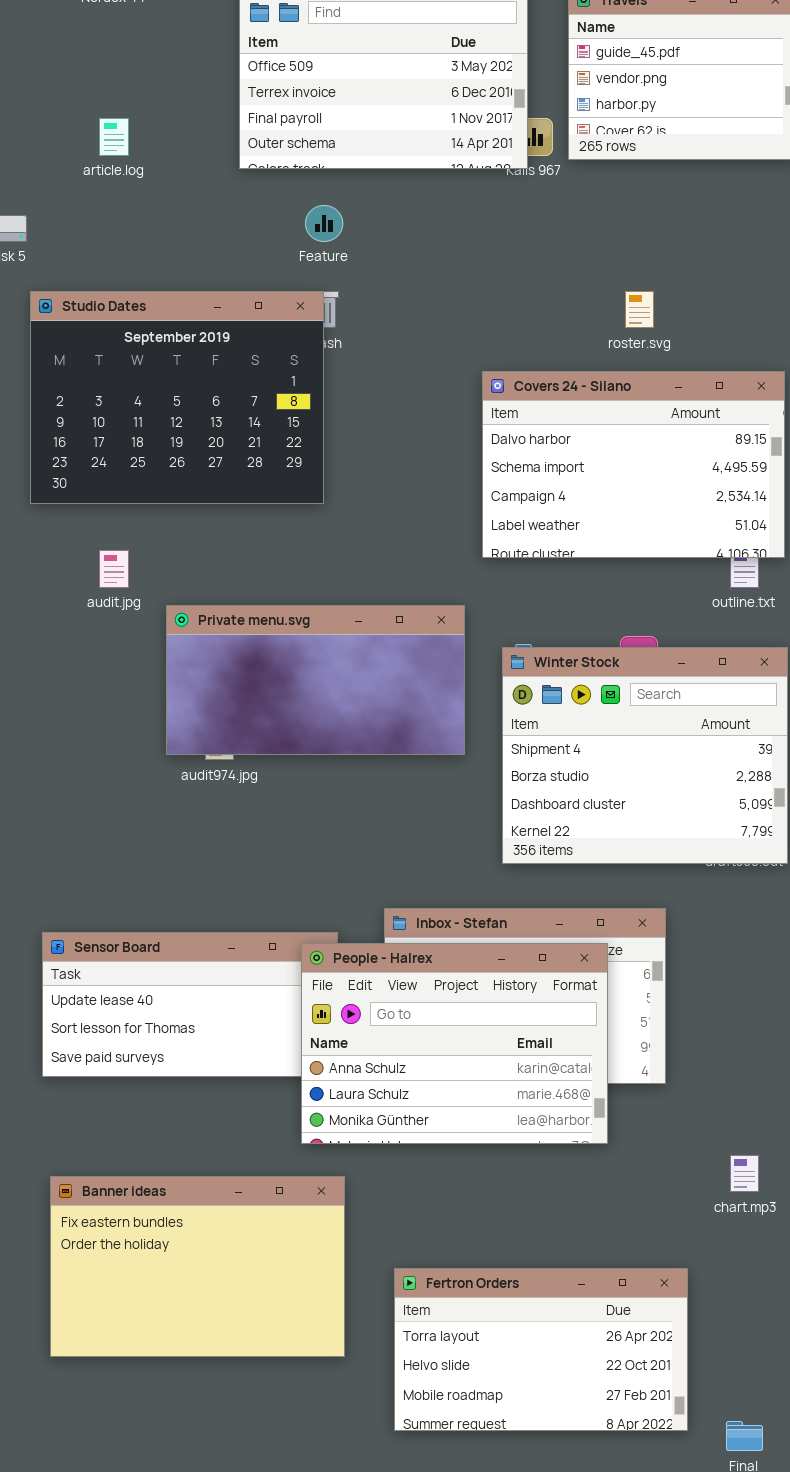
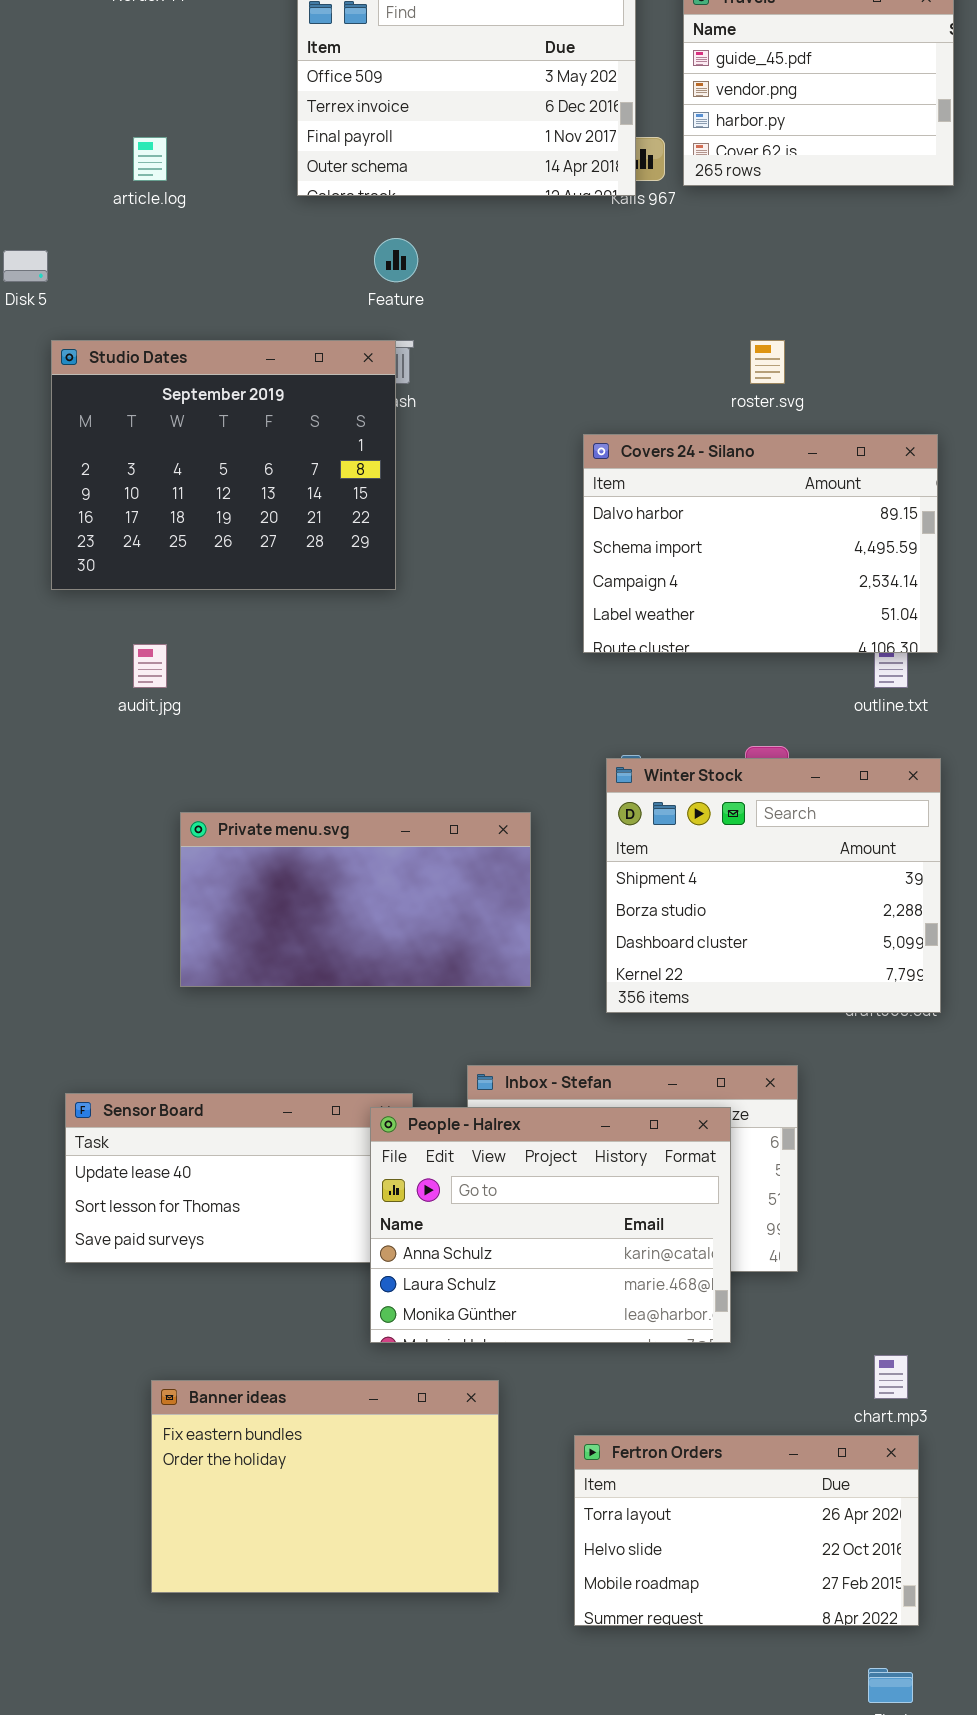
Private menu.svg: [166,605,465,755] -> [180,812,531,987], moved
Banner ideas: [50,1176,345,1357] -> [151,1380,499,1593], moved
Fertron Orders: [394,1268,688,1431] -> [574,1435,919,1626], moved

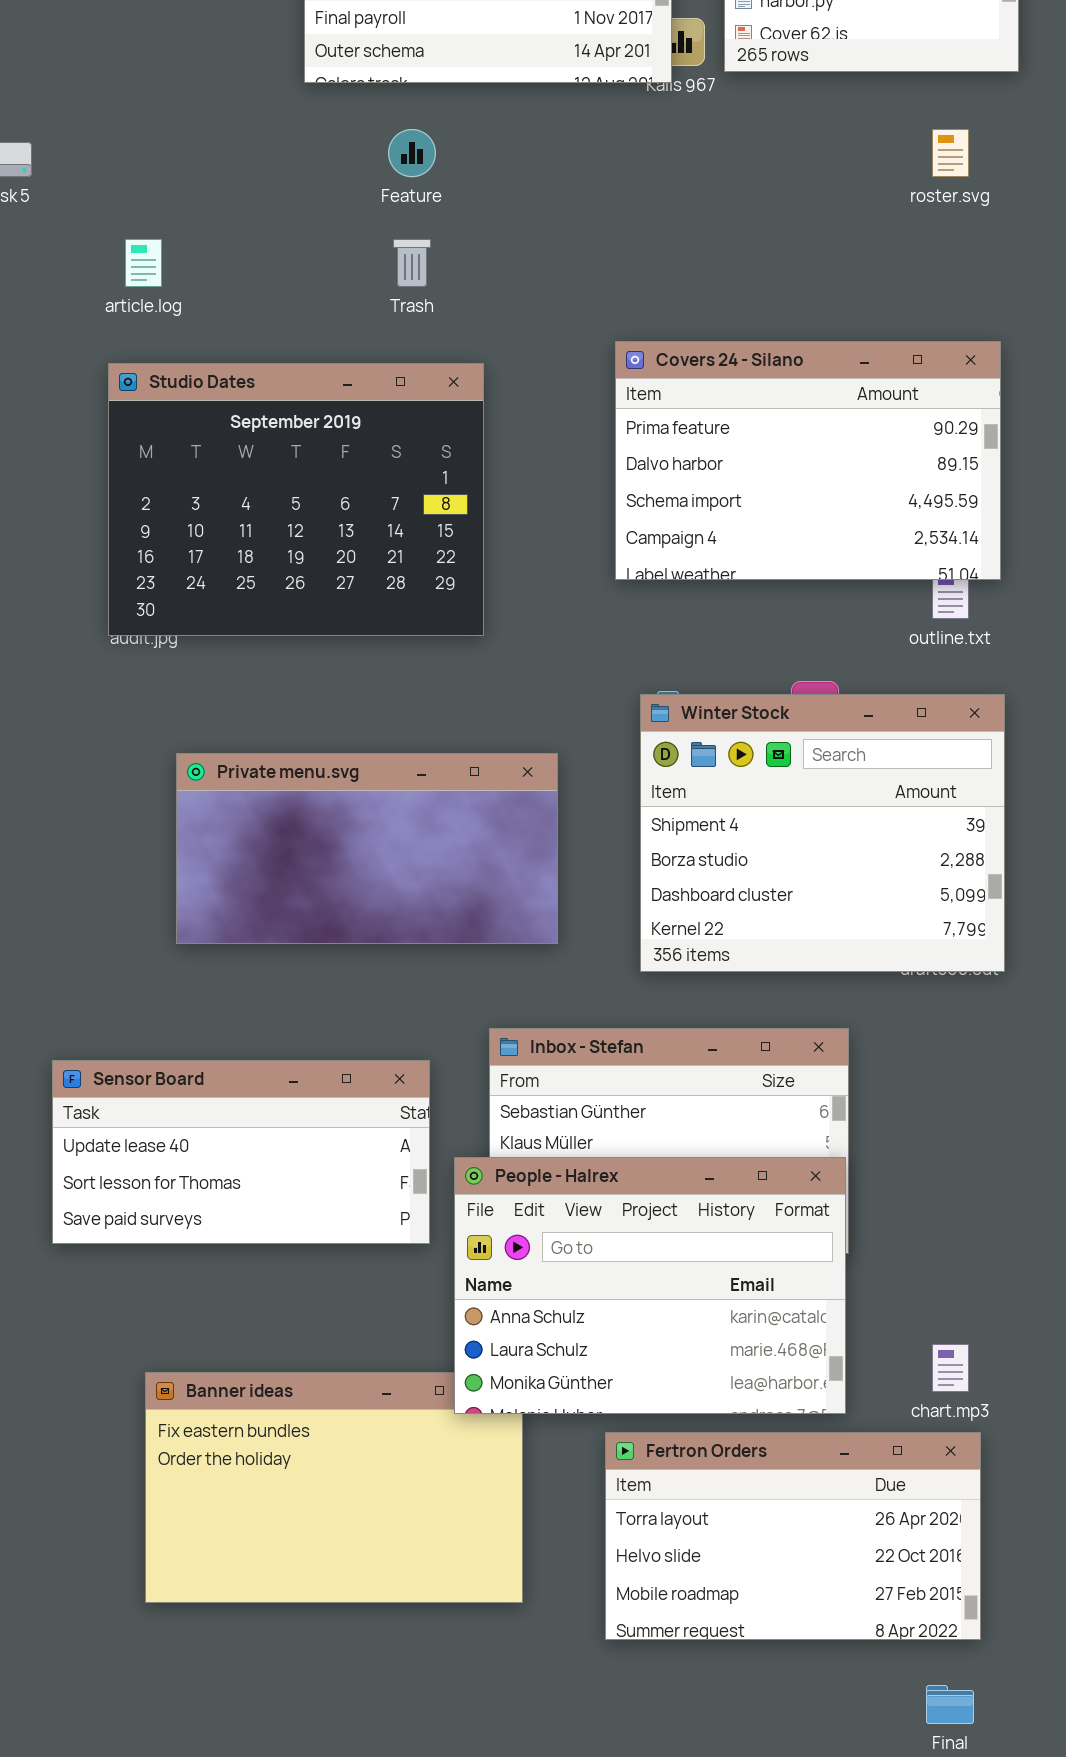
article.log: [133,137,167,181] -> [125,239,162,287], moved
Studio Dates: [51,340,396,590] -> [108,363,484,636], moved
roster.svg: [750,340,785,384] -> [932,129,969,177], moved
Covers 24 - Silano: [583,434,938,653] -> [615,341,1001,580], scrolled up 1 row
People - Halrex: [370,1107,731,1343] -> [454,1157,846,1414], moved

